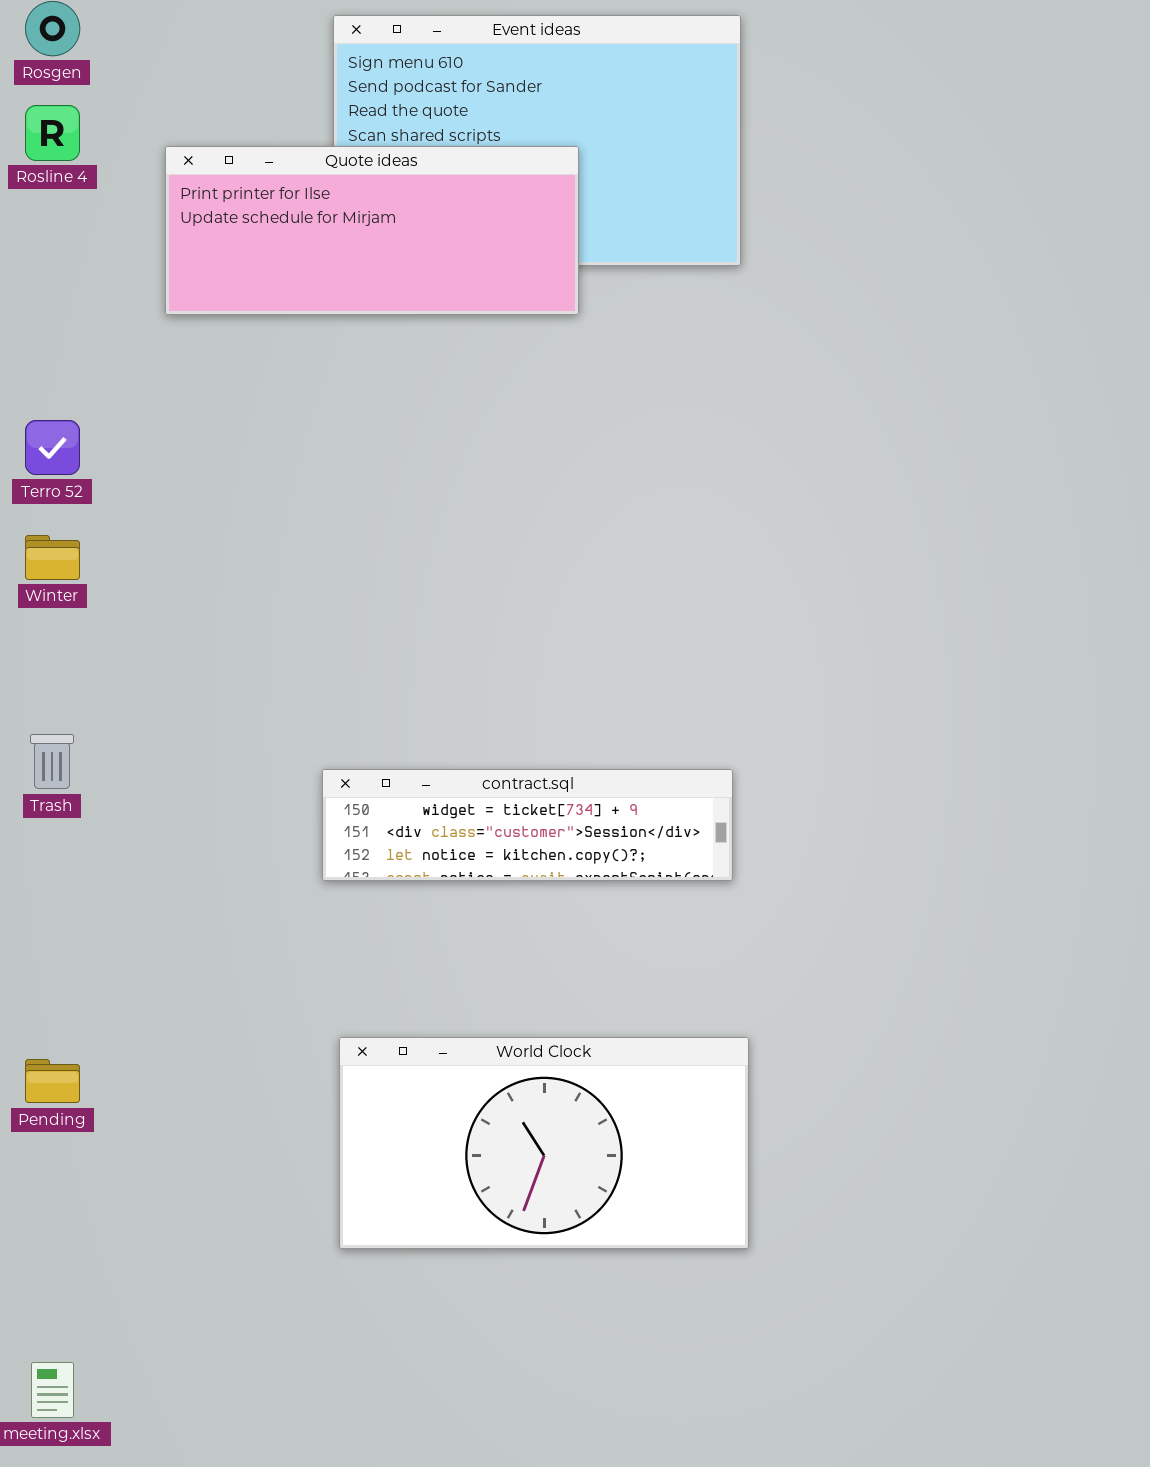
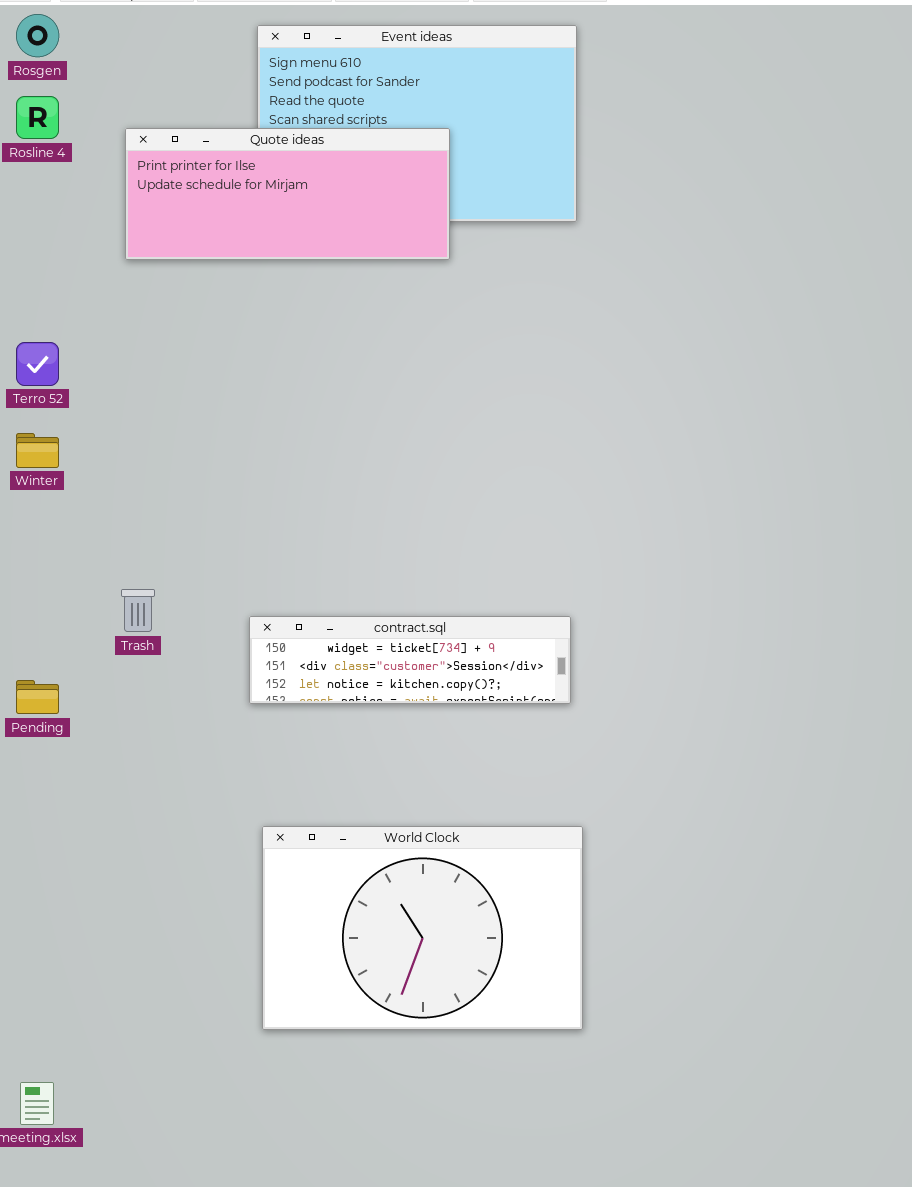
Trash: [30,734,74,789] -> [121,589,155,632], moved
World Clock: [339,1037,749,1249] -> [262,826,583,1030], resized
Pending: [25,1059,80,1103] -> [16,680,59,714], moved

